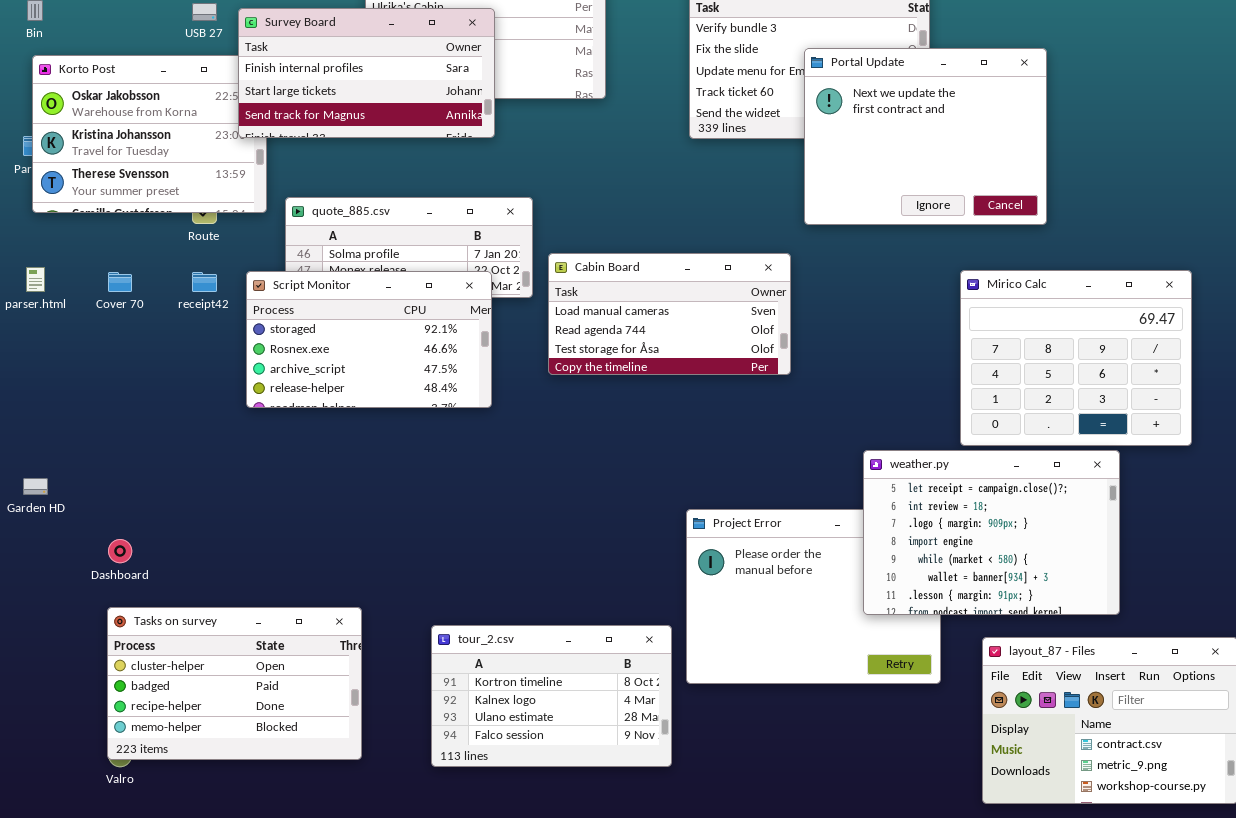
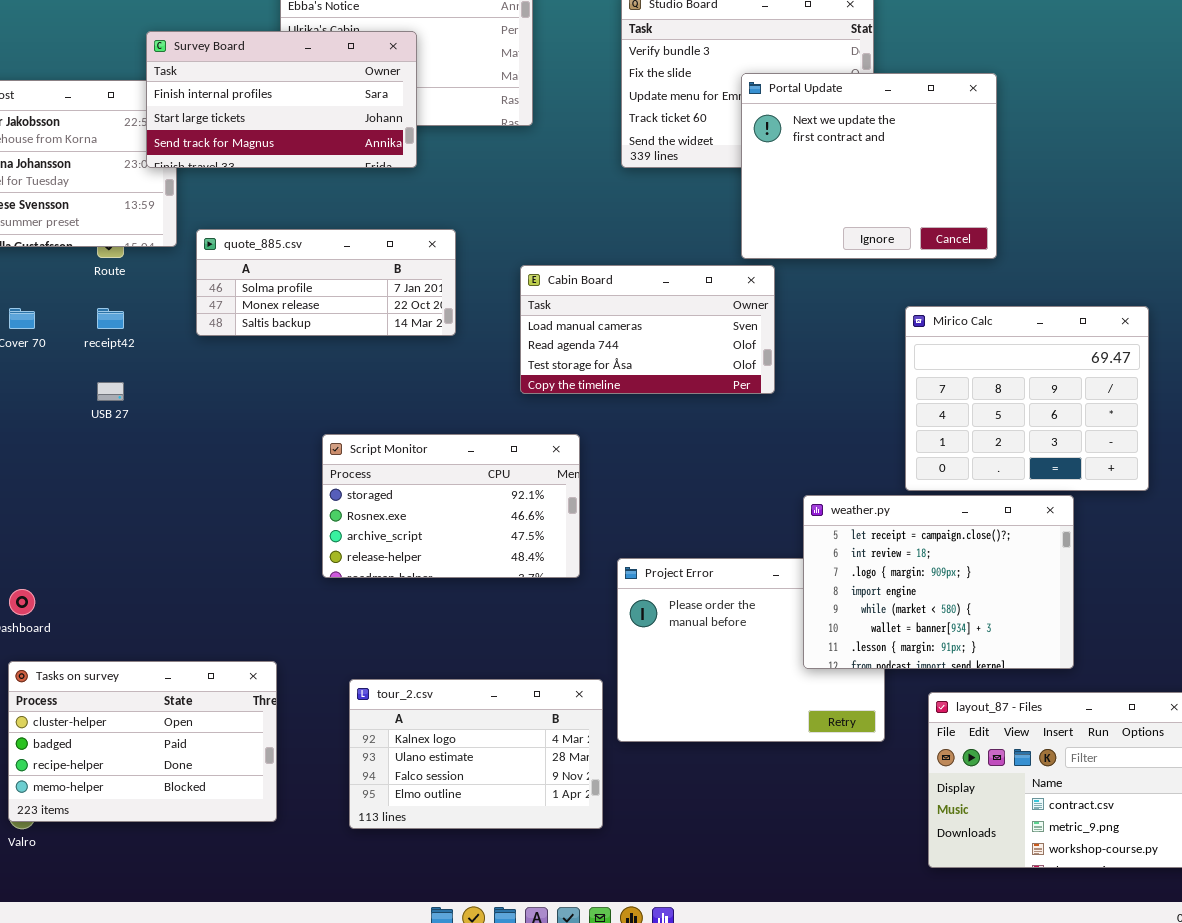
USB 27: [192,3,217,21] -> [97,382,124,401], moved
Cabin Board: [548,253,791,375] -> [520,265,775,394], moved
Script Monitor: [246,271,492,408] -> [322,434,580,578], moved
tour_2.csv: [431,625,672,767] -> [349,679,603,829], scrolled down 1 row

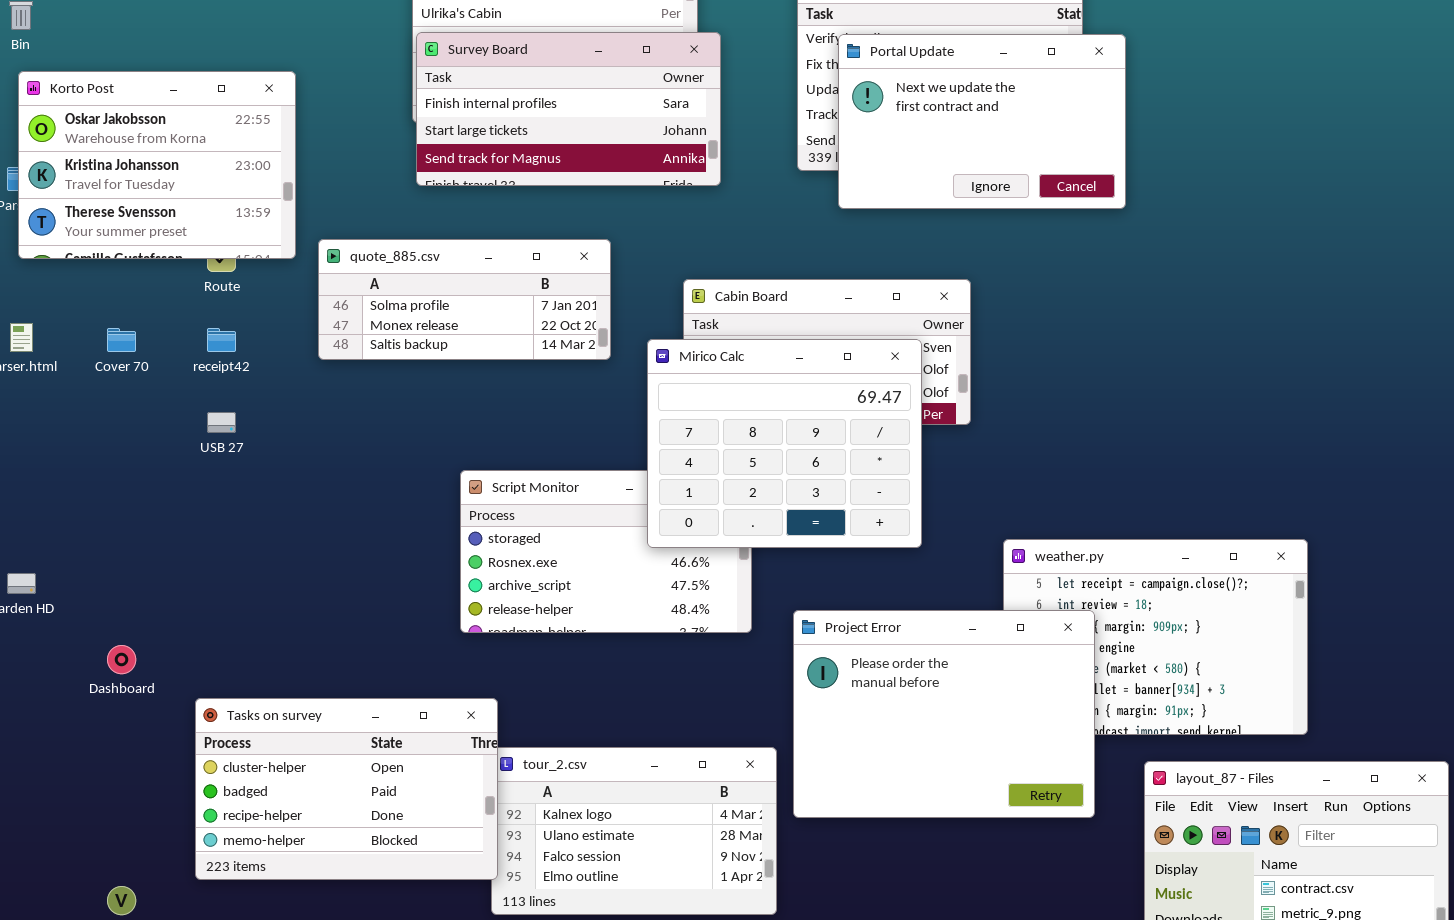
Survey Board: [146,31,417,168] -> [416,32,721,186], moved
Portal Update: [741,73,997,259] -> [838,34,1126,209], moved, resized
Mirico Calc: [905,306,1149,491] -> [647,339,922,548], moved
Project Error: [617,558,885,742] -> [793,610,1095,818], raised
Tasks on survey: [8,661,277,822] -> [195,698,498,880], moved

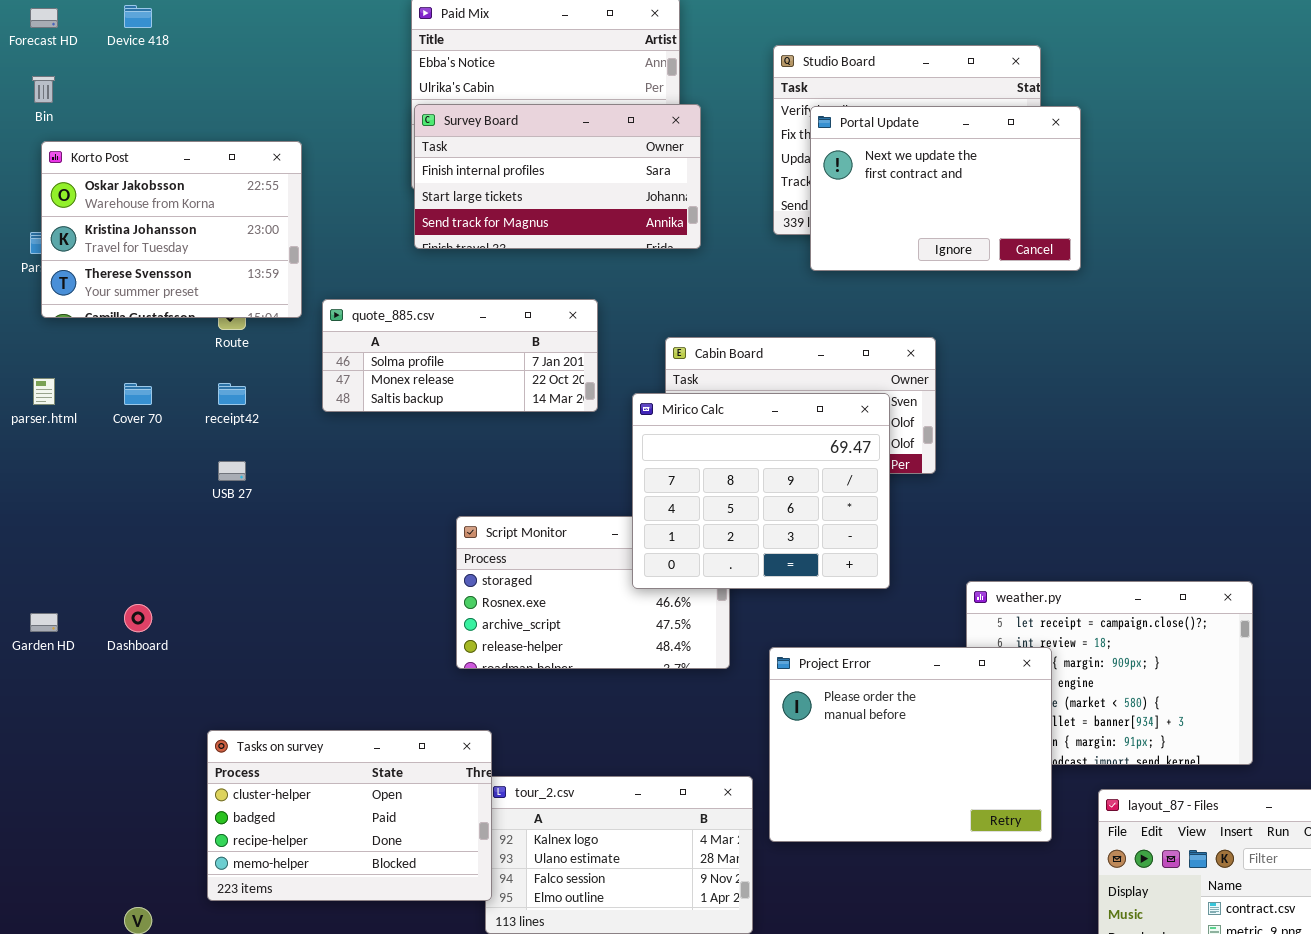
Dashboard: [107,645,136,674] -> [124,604,152,632], moved

